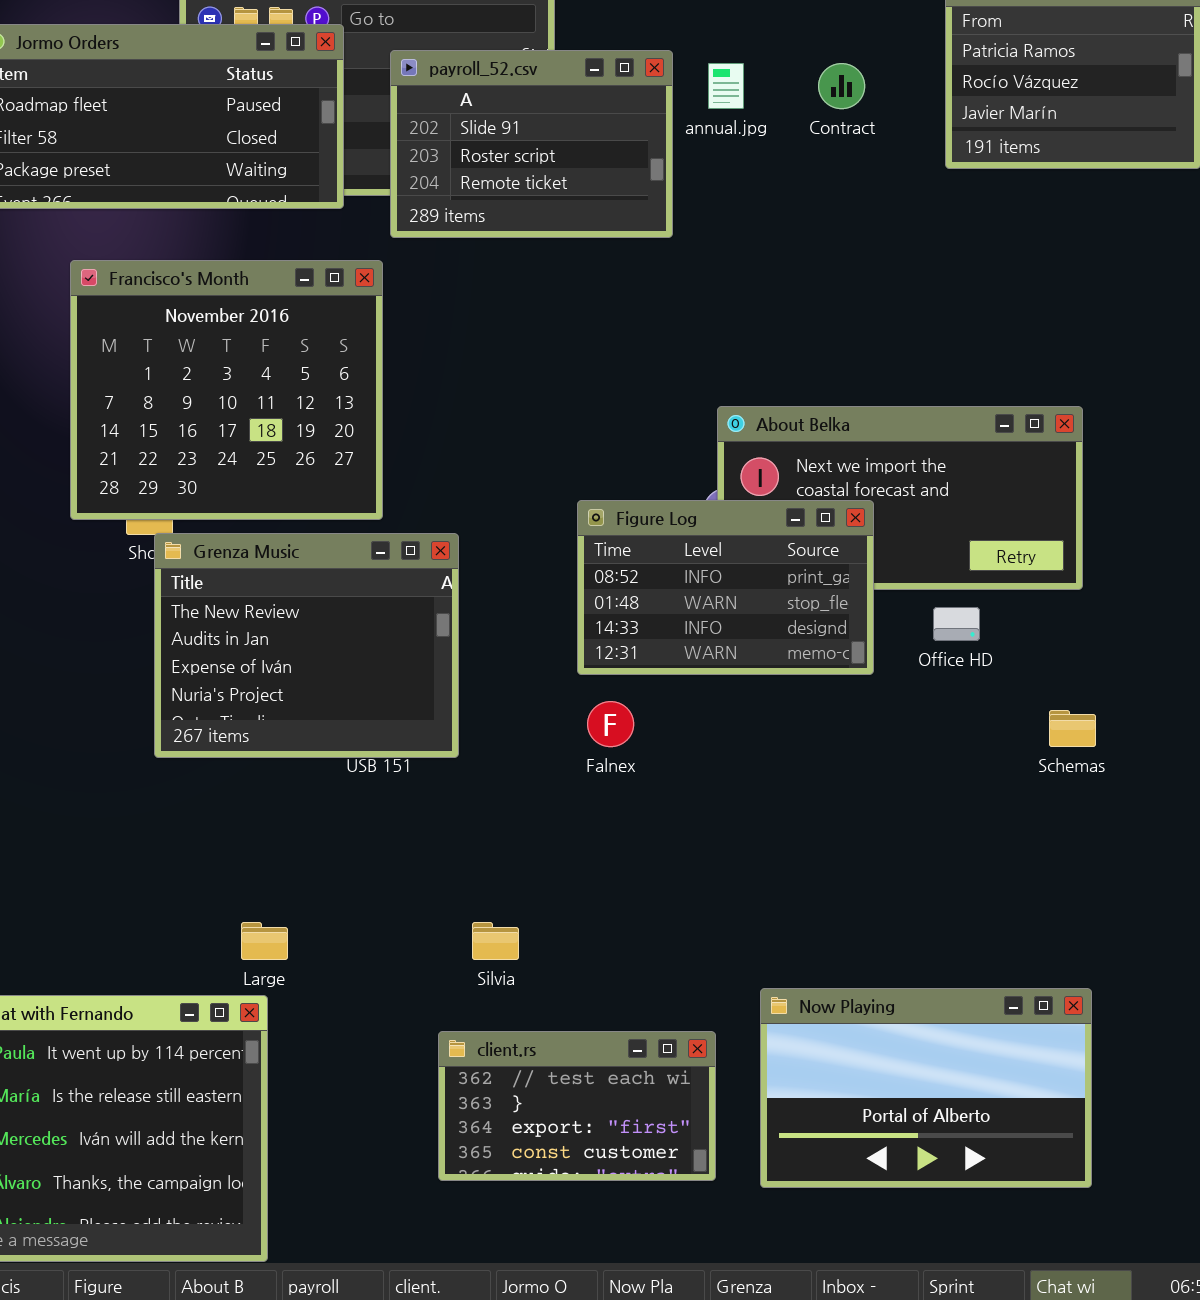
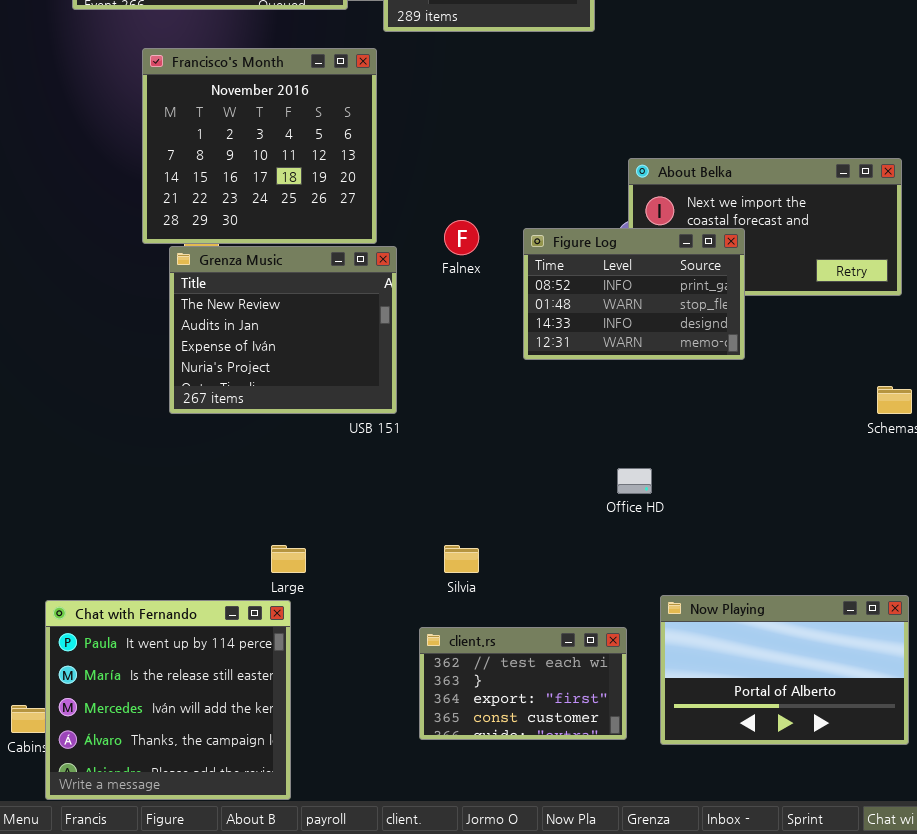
Grenza Music: [154,533,459,758] -> [169,246,397,414], moved
Office HD: [933,607,980,641] -> [617,468,652,494], moved
Falnex: [587,701,634,747] -> [444,220,479,255], moved

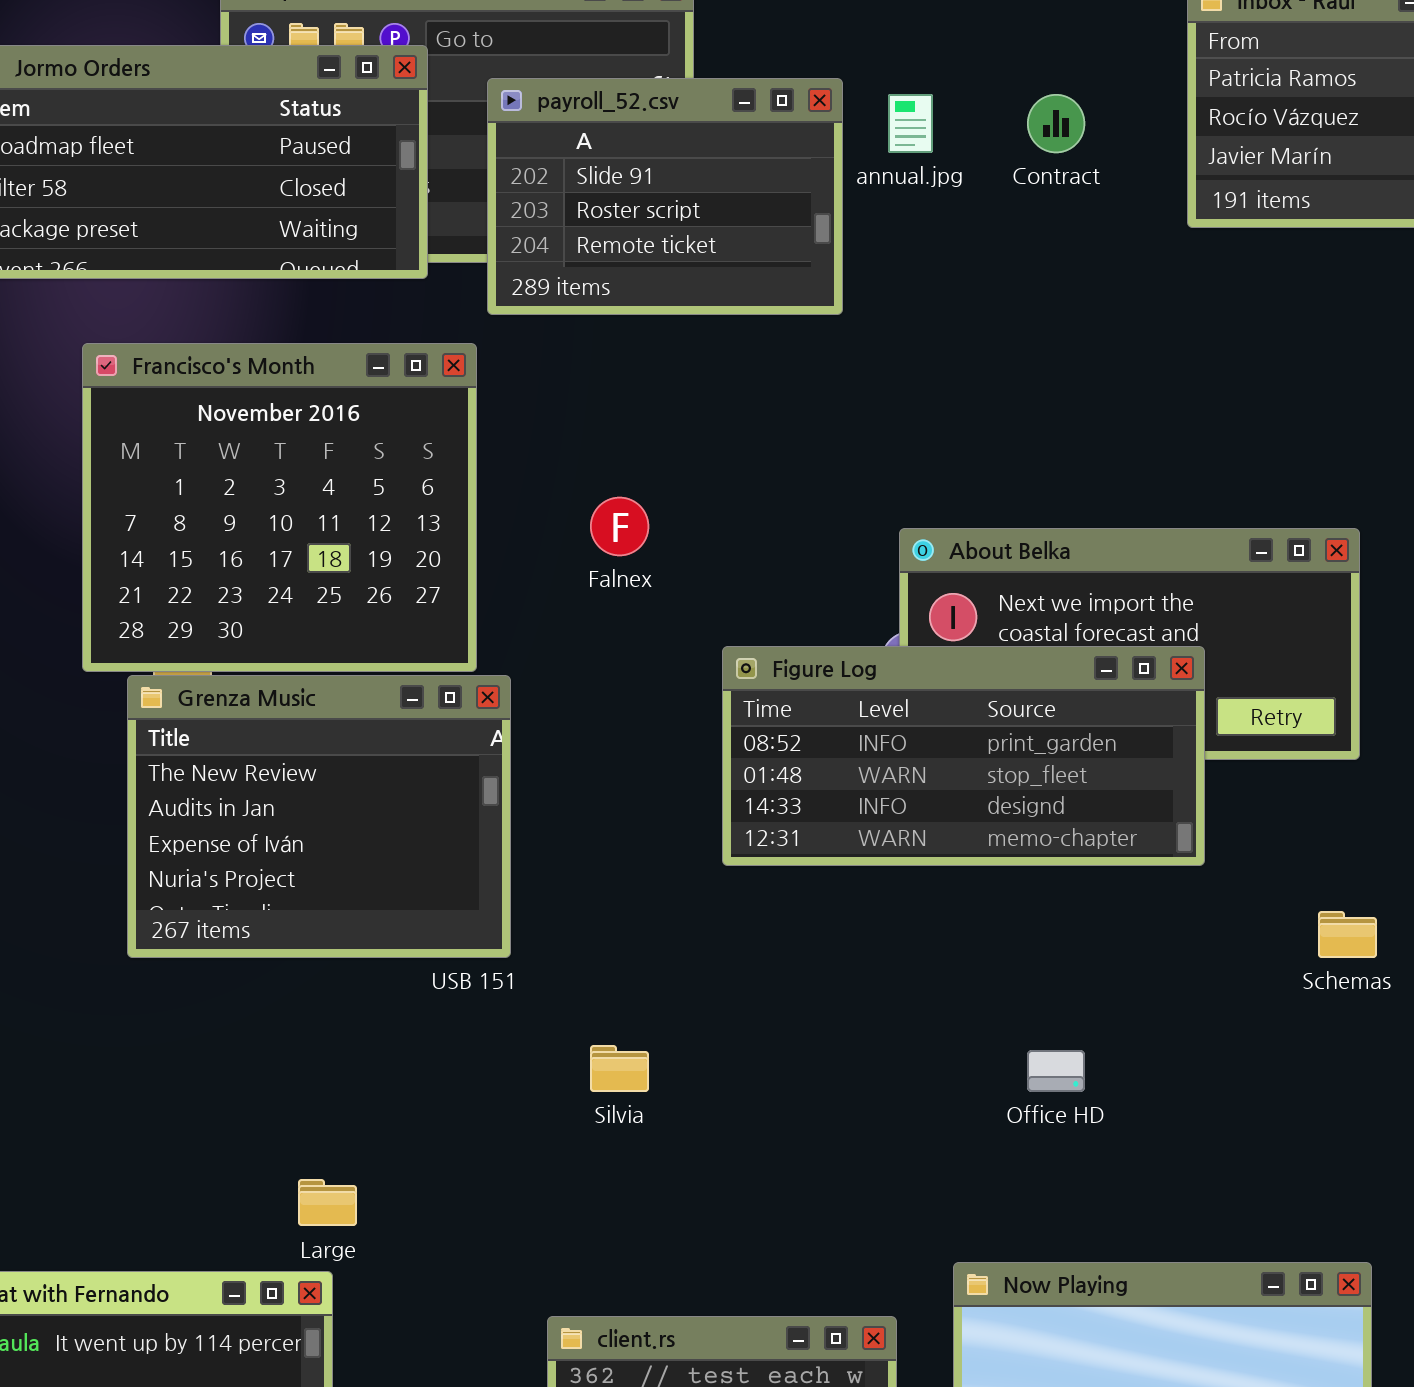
Falnex: [444,220,479,255] -> [590,497,649,556], moved
Figure Log: [523,228,745,360] -> [722,646,1205,866], resized
Office HD: [617,468,652,494] -> [1027,1050,1085,1092], moved
Silvia: [444,545,479,573] -> [590,1045,649,1092], moved

